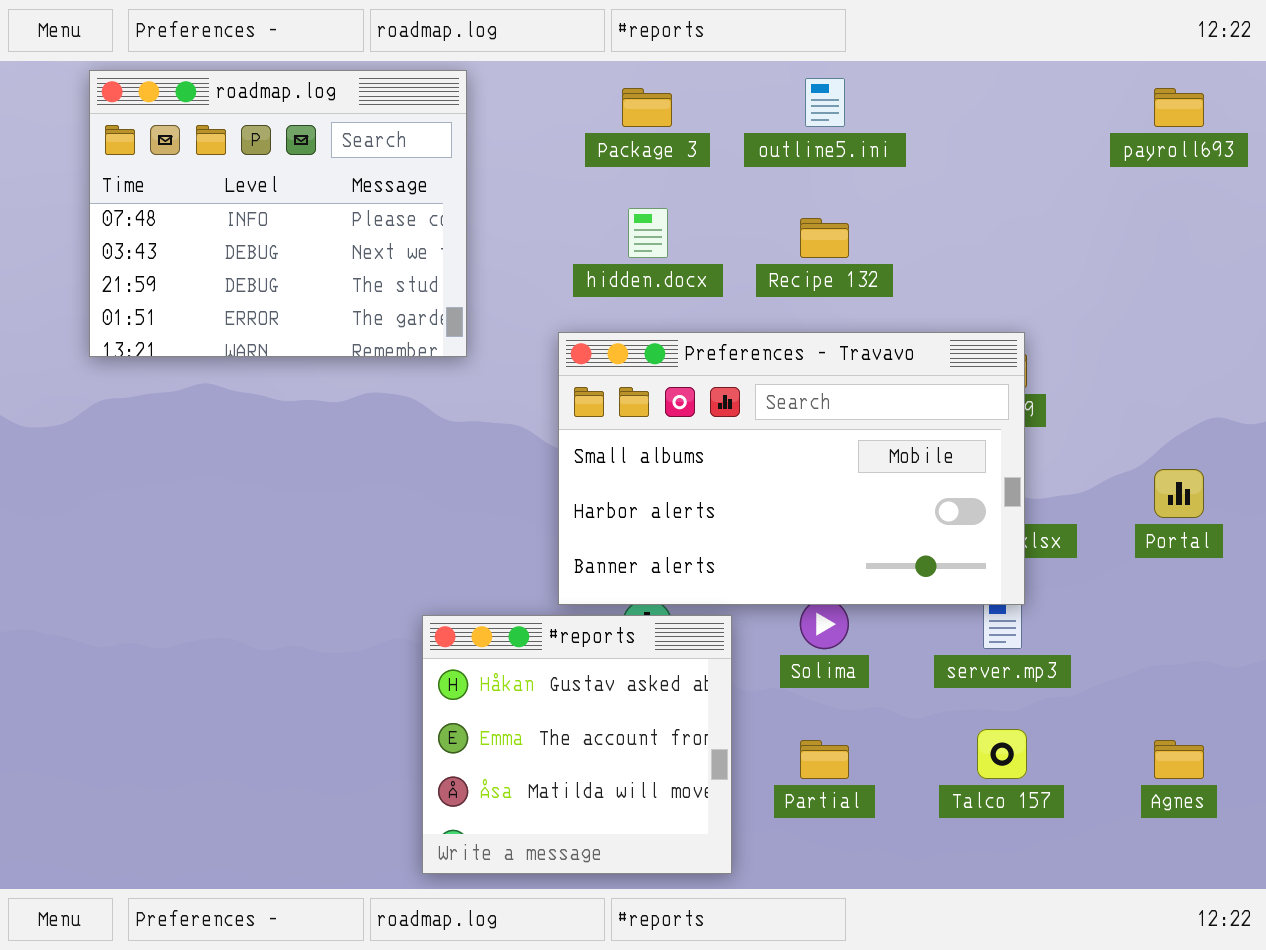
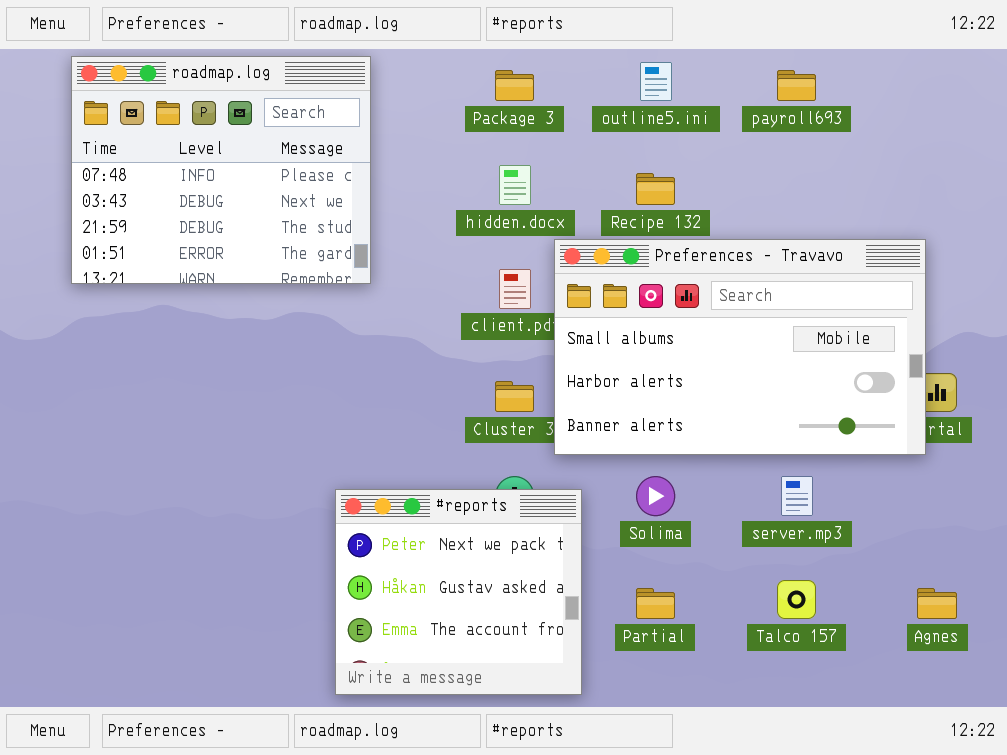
payroll693: [1154,88,1204,127] -> [777,70,816,101], moved
Preferences - Travavo: [558,332,1025,605] -> [554,239,926,455], moved
#reports: [422,615,732,874] -> [335,489,582,695], scrolled up 1 row

